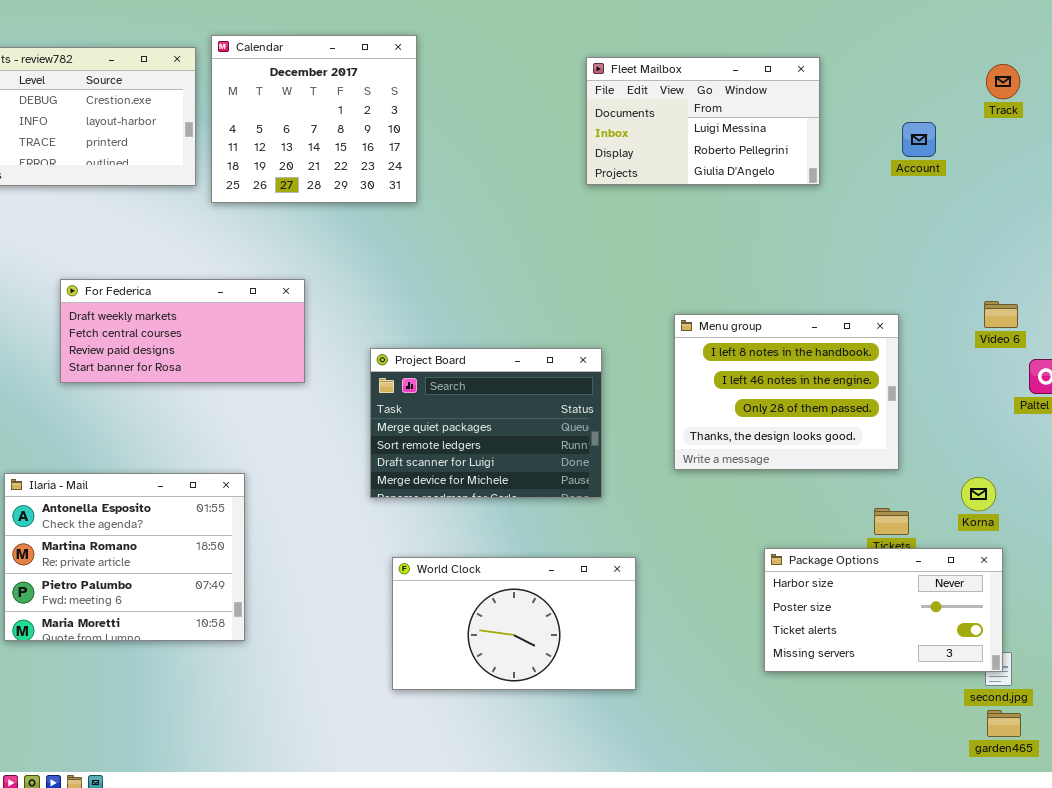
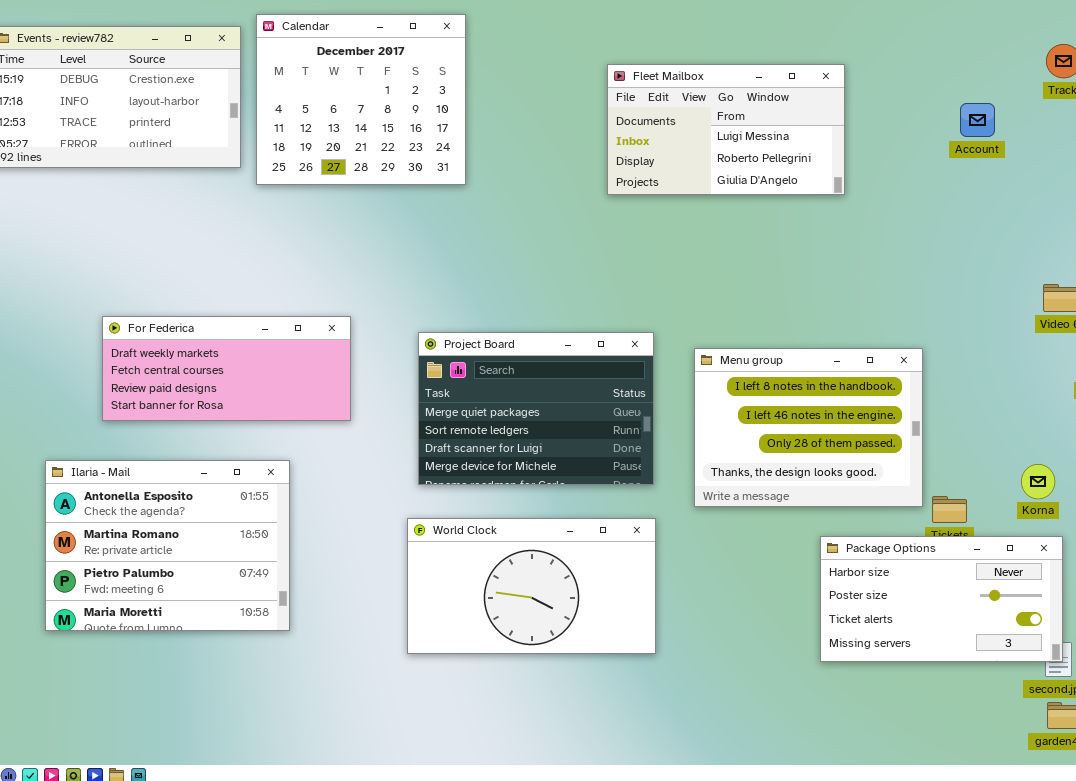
Fleet Mailbox: [586,57,820,185] -> [607,64,845,195], moved
For Federica: [60,279,305,383] -> [102,316,351,421], moved
Menu group: [674,314,899,470] -> [694,348,923,507], moved
World Clock: [392,557,636,690] -> [407,518,656,654], moved

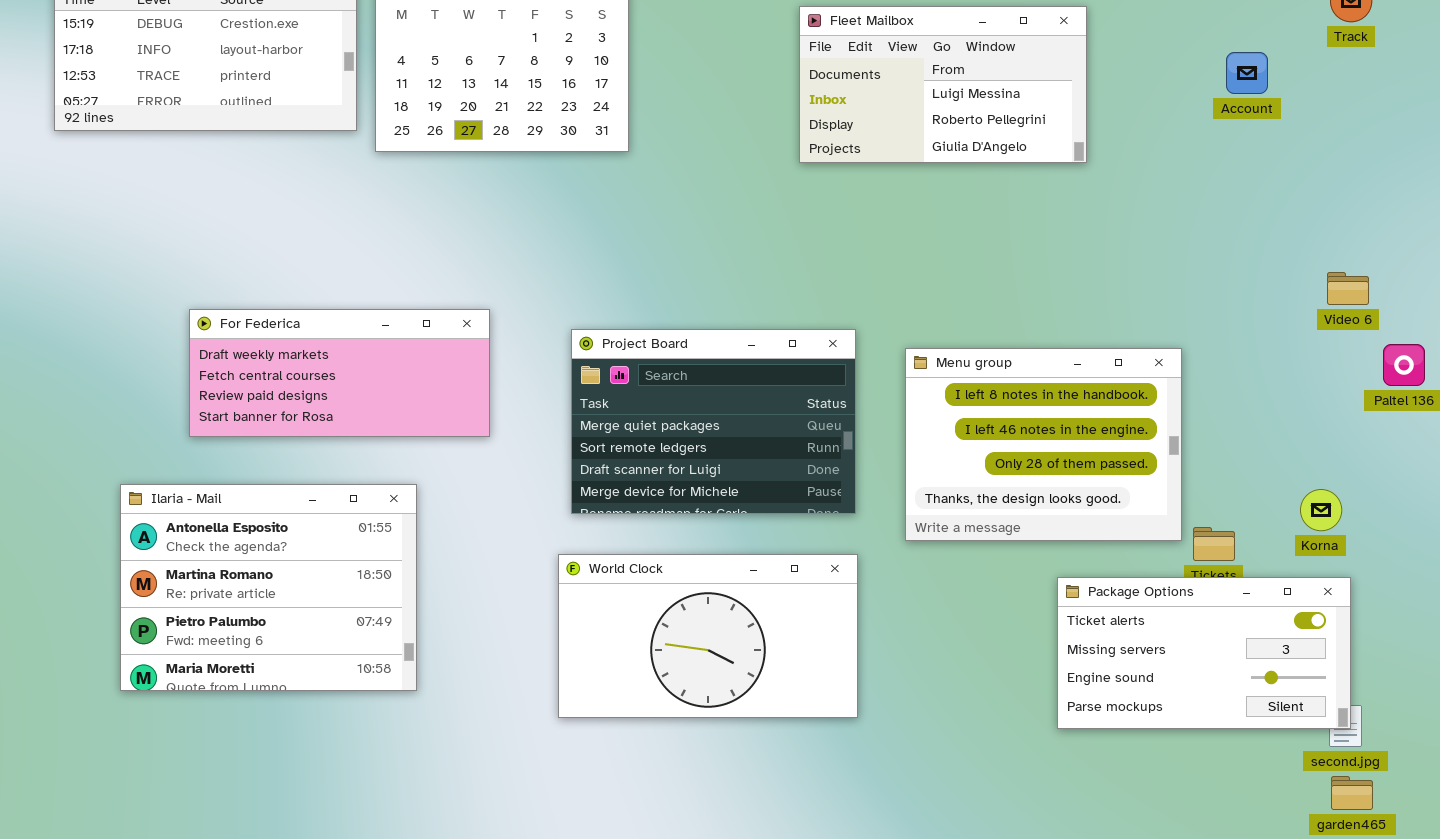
Package Options: [820,536,1063,662] -> [1057,577,1351,729], scrolled down 2 rows

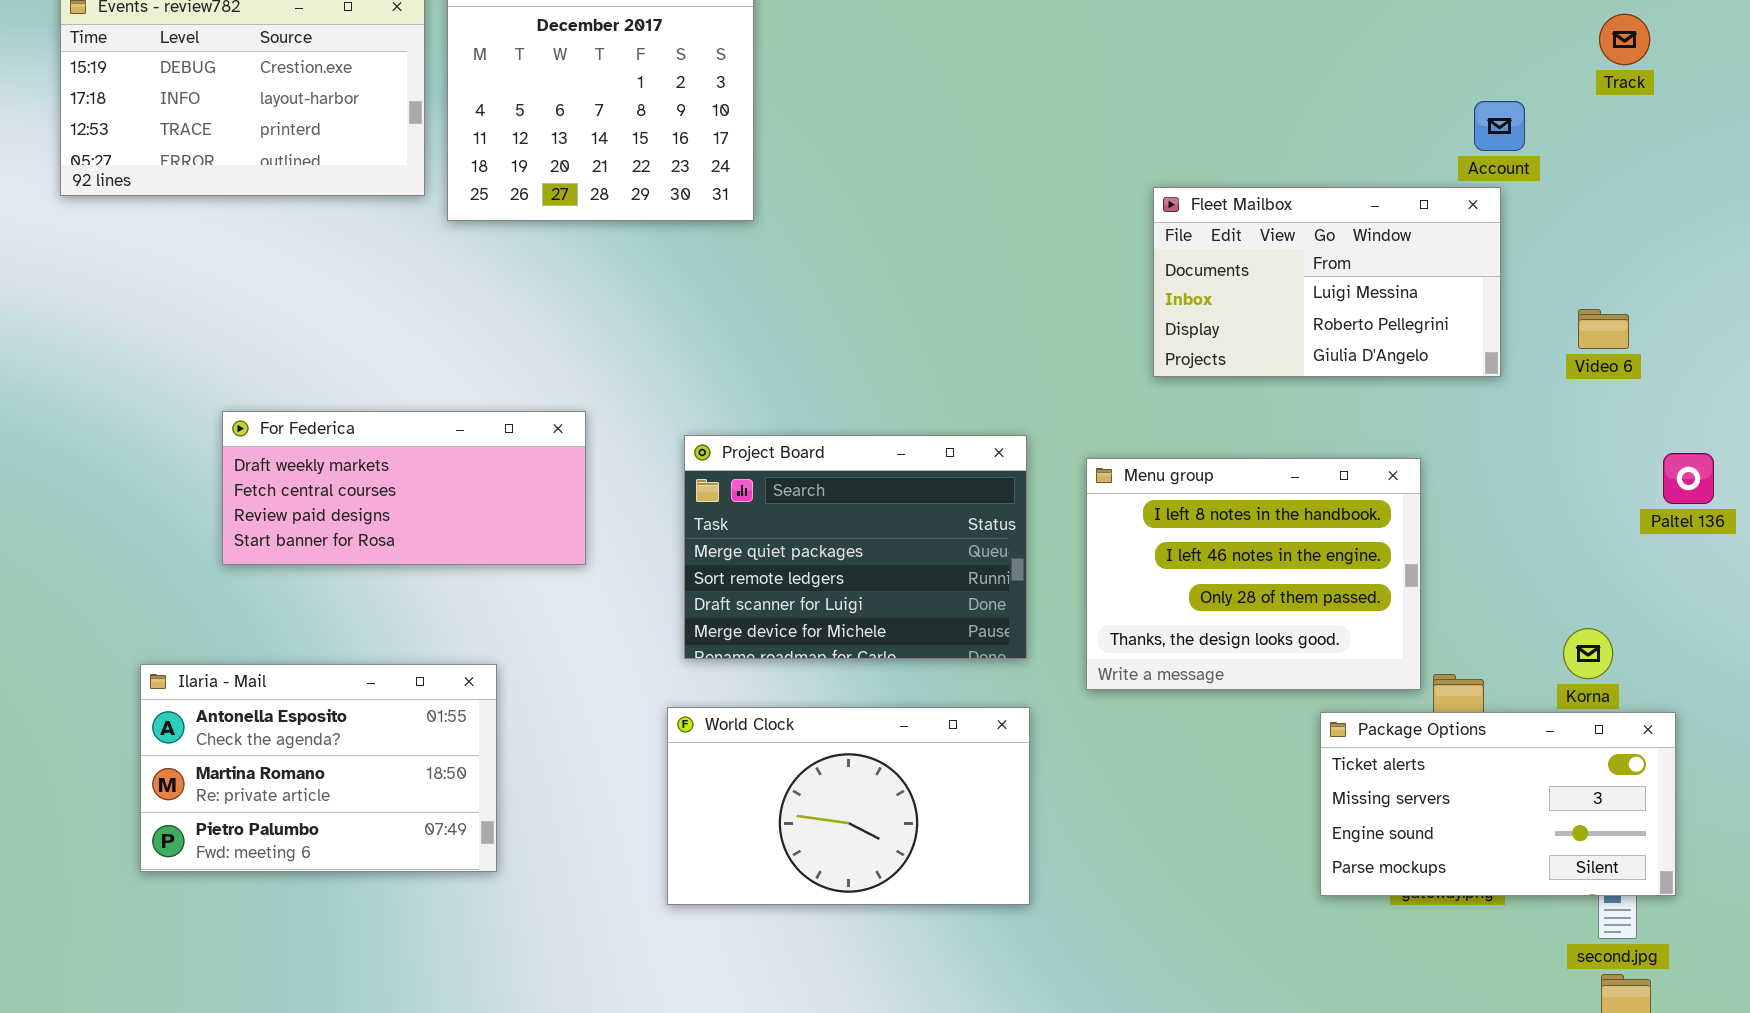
Fleet Mailbox: [799,6,1087,163] -> [1153,187,1501,377], moved
Video 6: [1327,272,1369,305] -> [1578,309,1629,349], moved
Ilaria - Mail: [120,484,417,691] -> [140,664,497,872], resized
Package Options: [1057,577,1351,729] -> [1320,712,1676,896], moved

